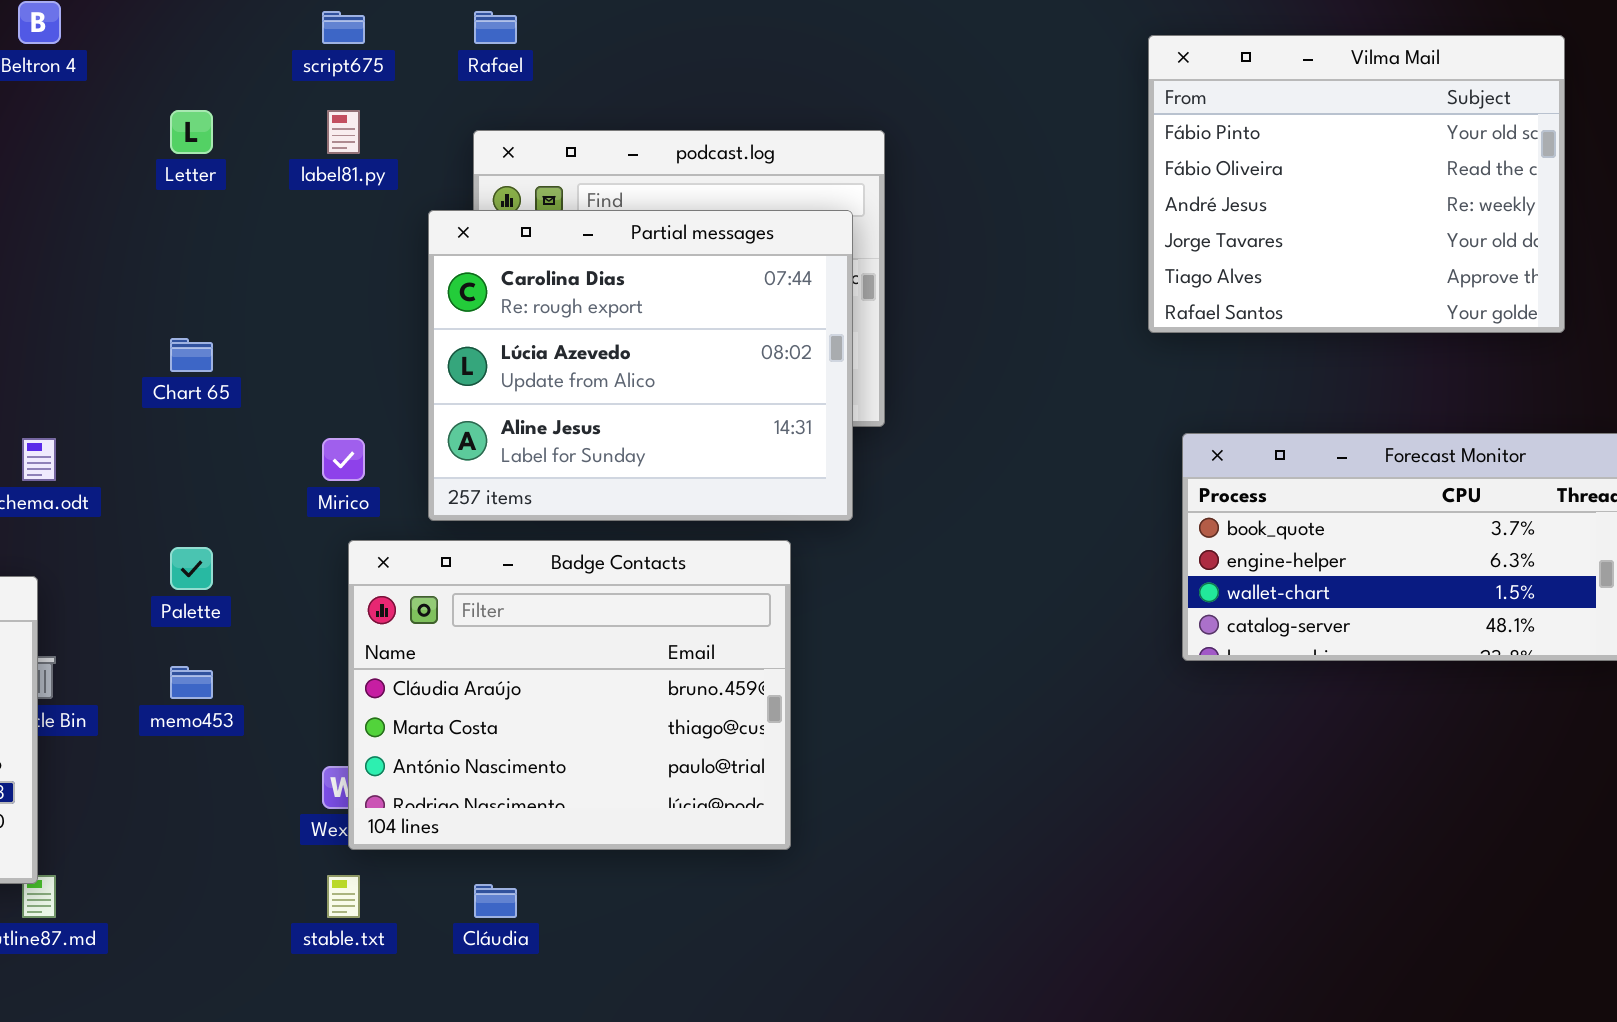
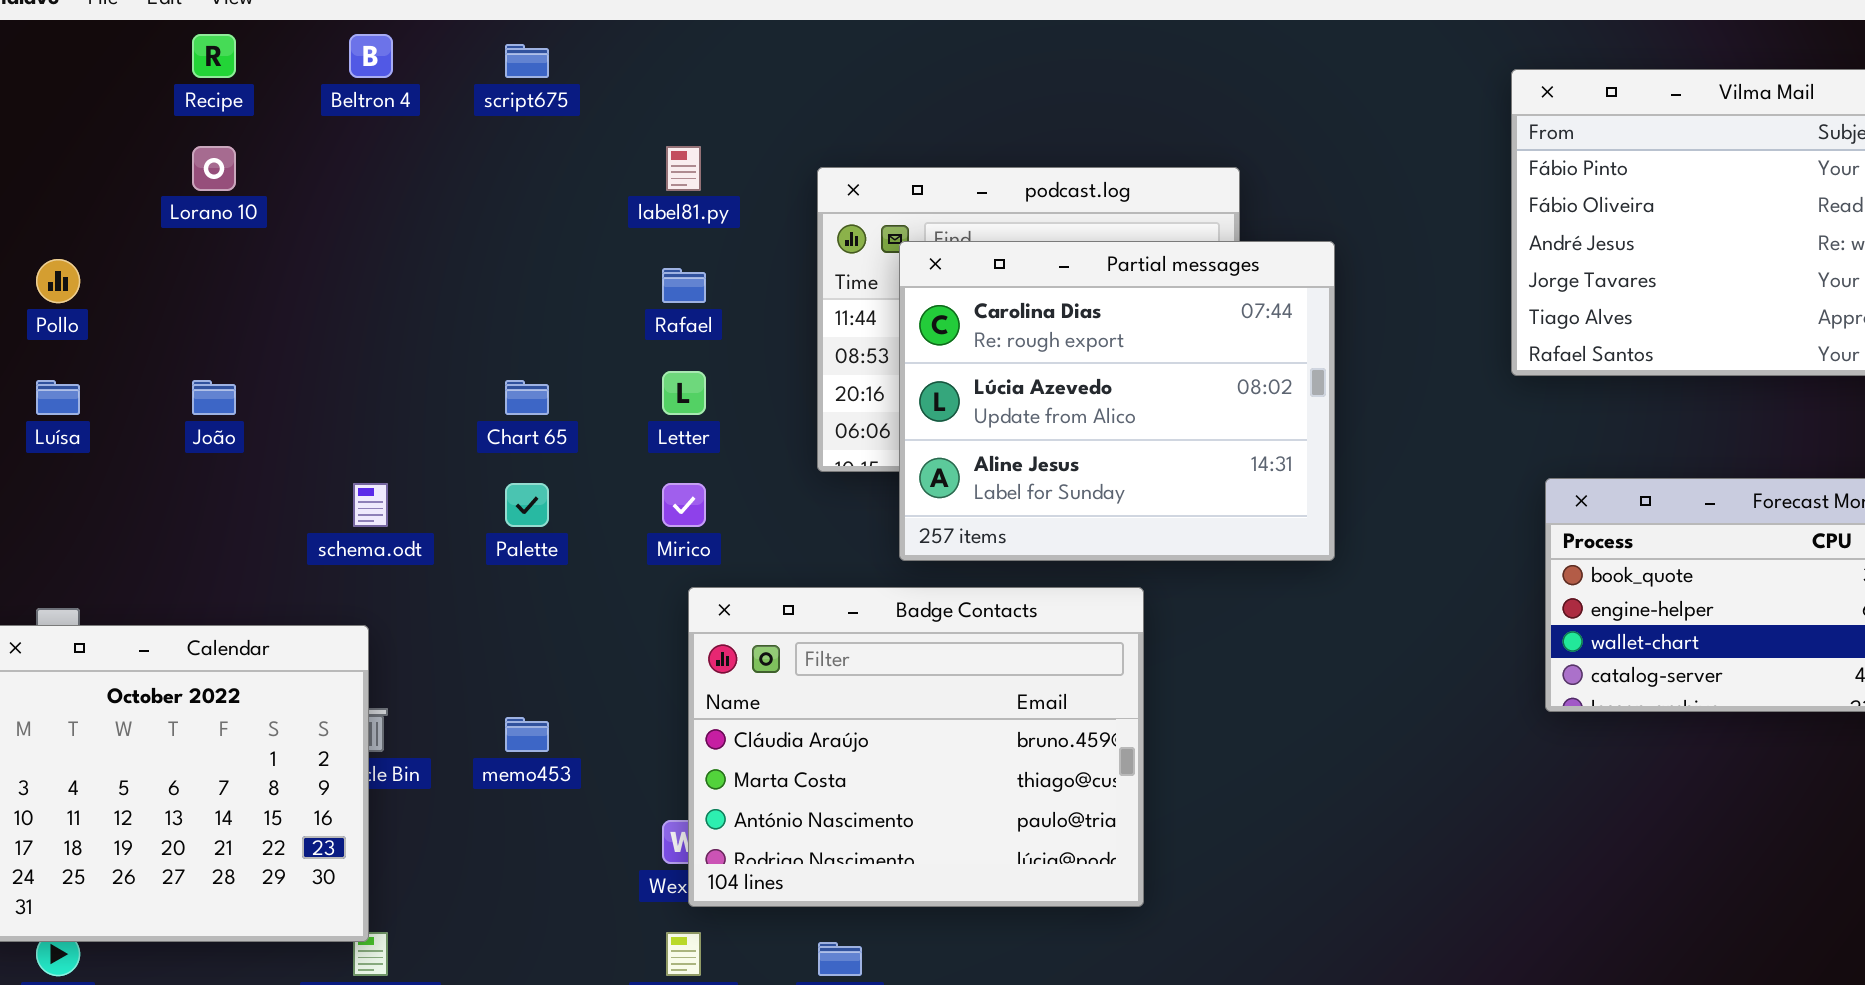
script675: [322,11,365,44] -> [505,44,549,78], moved
Rafael: [474,11,517,44] -> [662,268,706,303], moved
Letter: [170,110,213,154] -> [662,371,706,415], moved
Partial messages: [428,210,853,521] -> [899,241,1335,561], moved
Palette: [170,547,213,590] -> [505,483,549,527], moved

